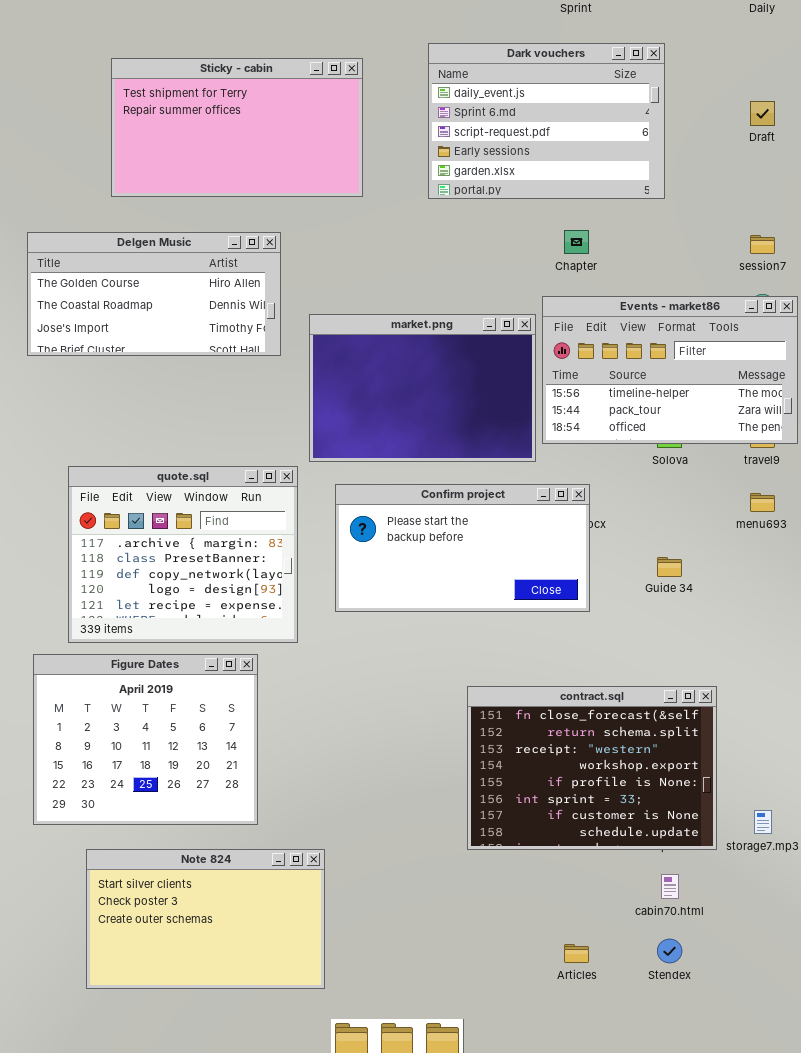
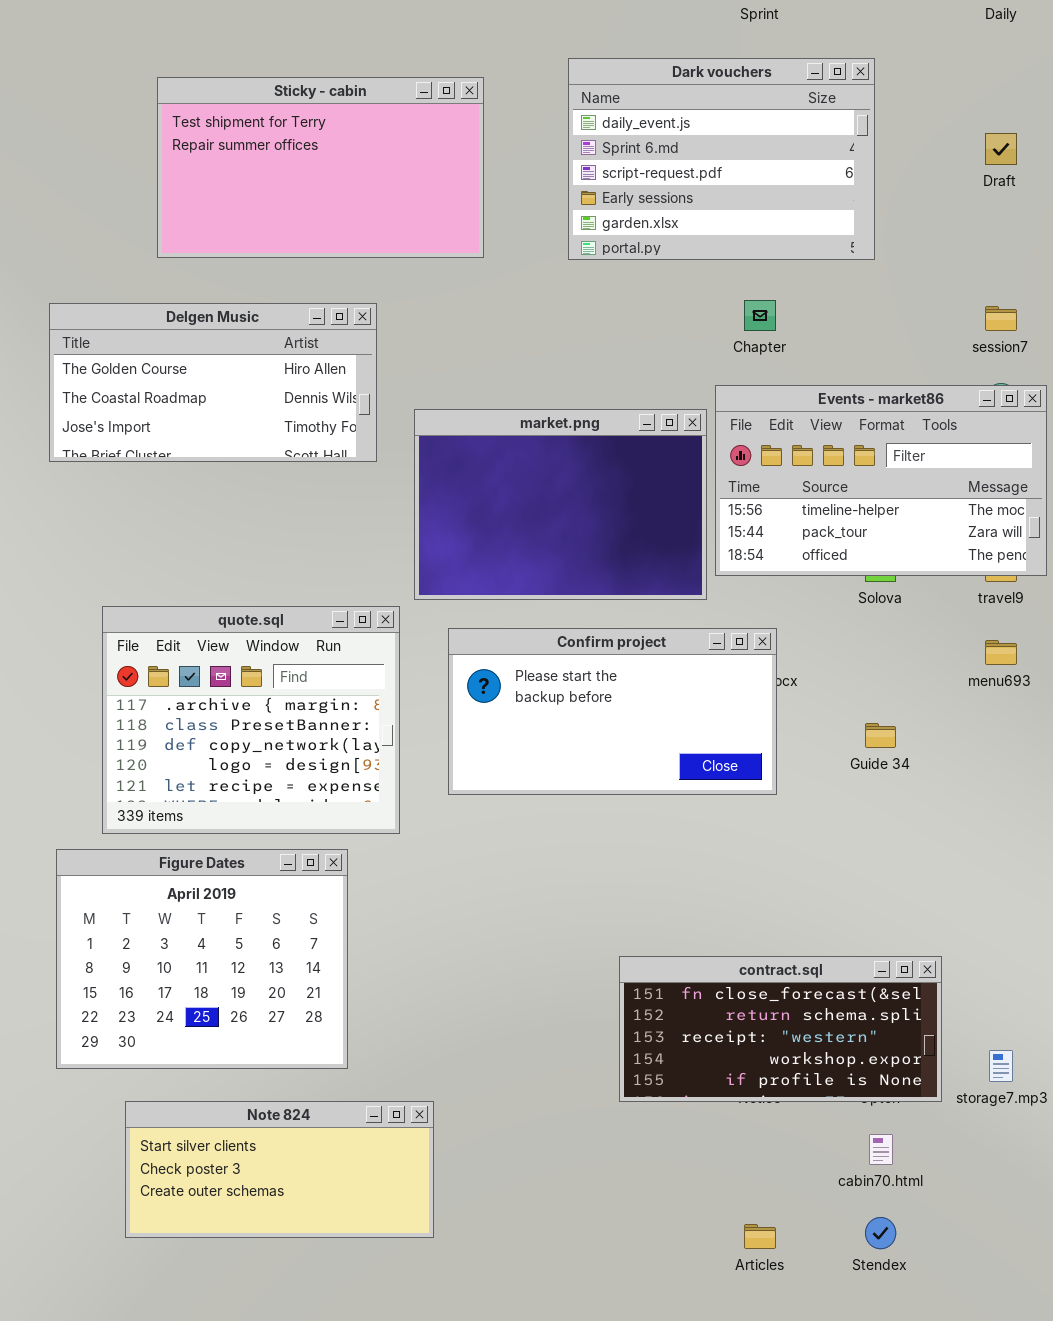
contract.sql: [467,686,717,850] -> [619,956,942,1102], resized
Note 824: [86,849,325,989] -> [125,1101,434,1238], resized

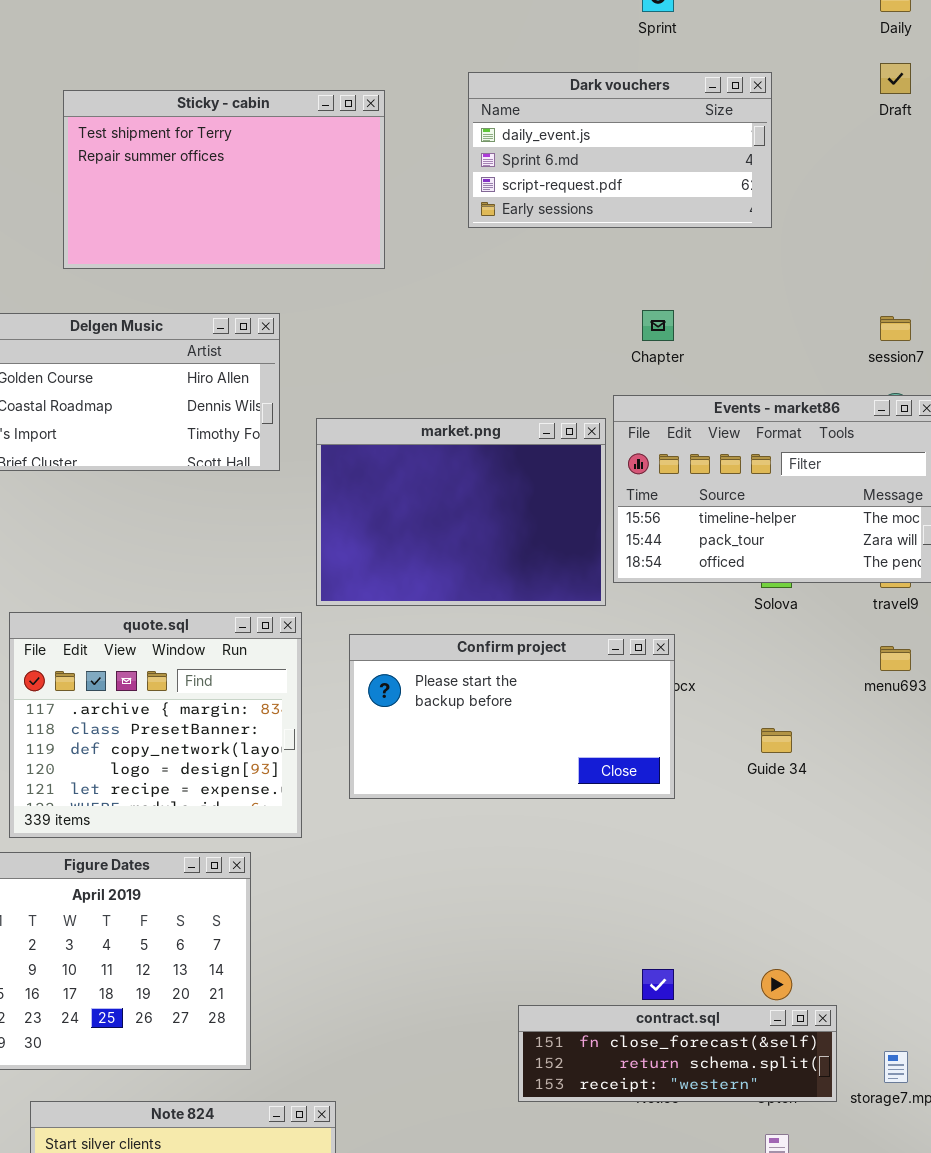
Dark vouchers: [568,58,875,260] -> [468,72,772,228], resized
Draft: [985,133,1017,165] -> [880,63,911,94], moved
contract.sql: [619,956,942,1102] -> [518,1005,837,1102], resized

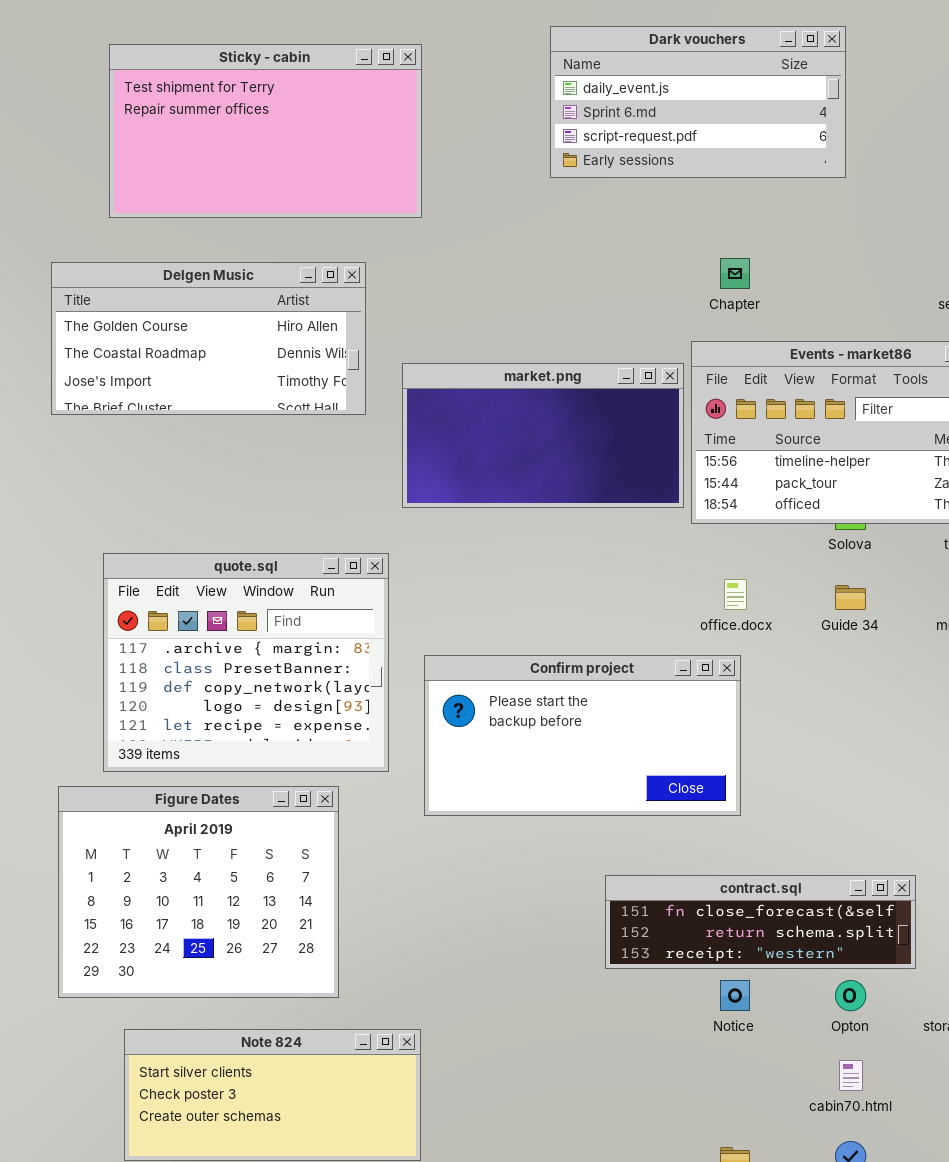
Sticky - cabin: [63,90,385,269] -> [109,44,422,218], moved
market.png: [316,418,606,606] -> [402,363,684,508], resized
Confirm project: [349,634,675,799] -> [424,655,741,816], moved
Guide 34: [761,728,792,753] -> [835,585,866,610], moved
contract.sql: [518,1005,837,1102] -> [605,875,916,969], moved

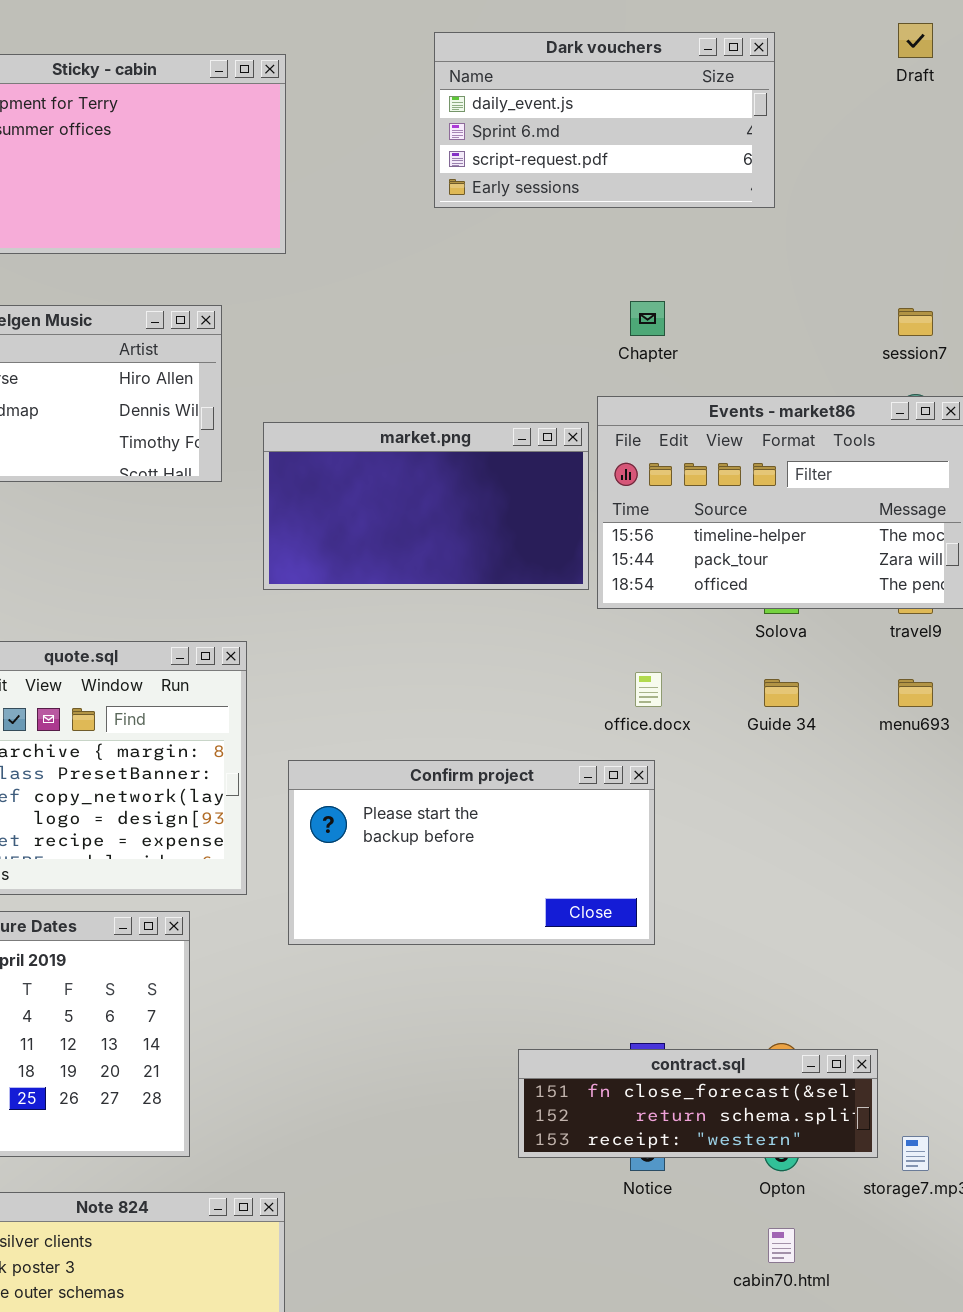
contract.sql: [605,875,916,969] -> [518,1049,878,1158], moved

